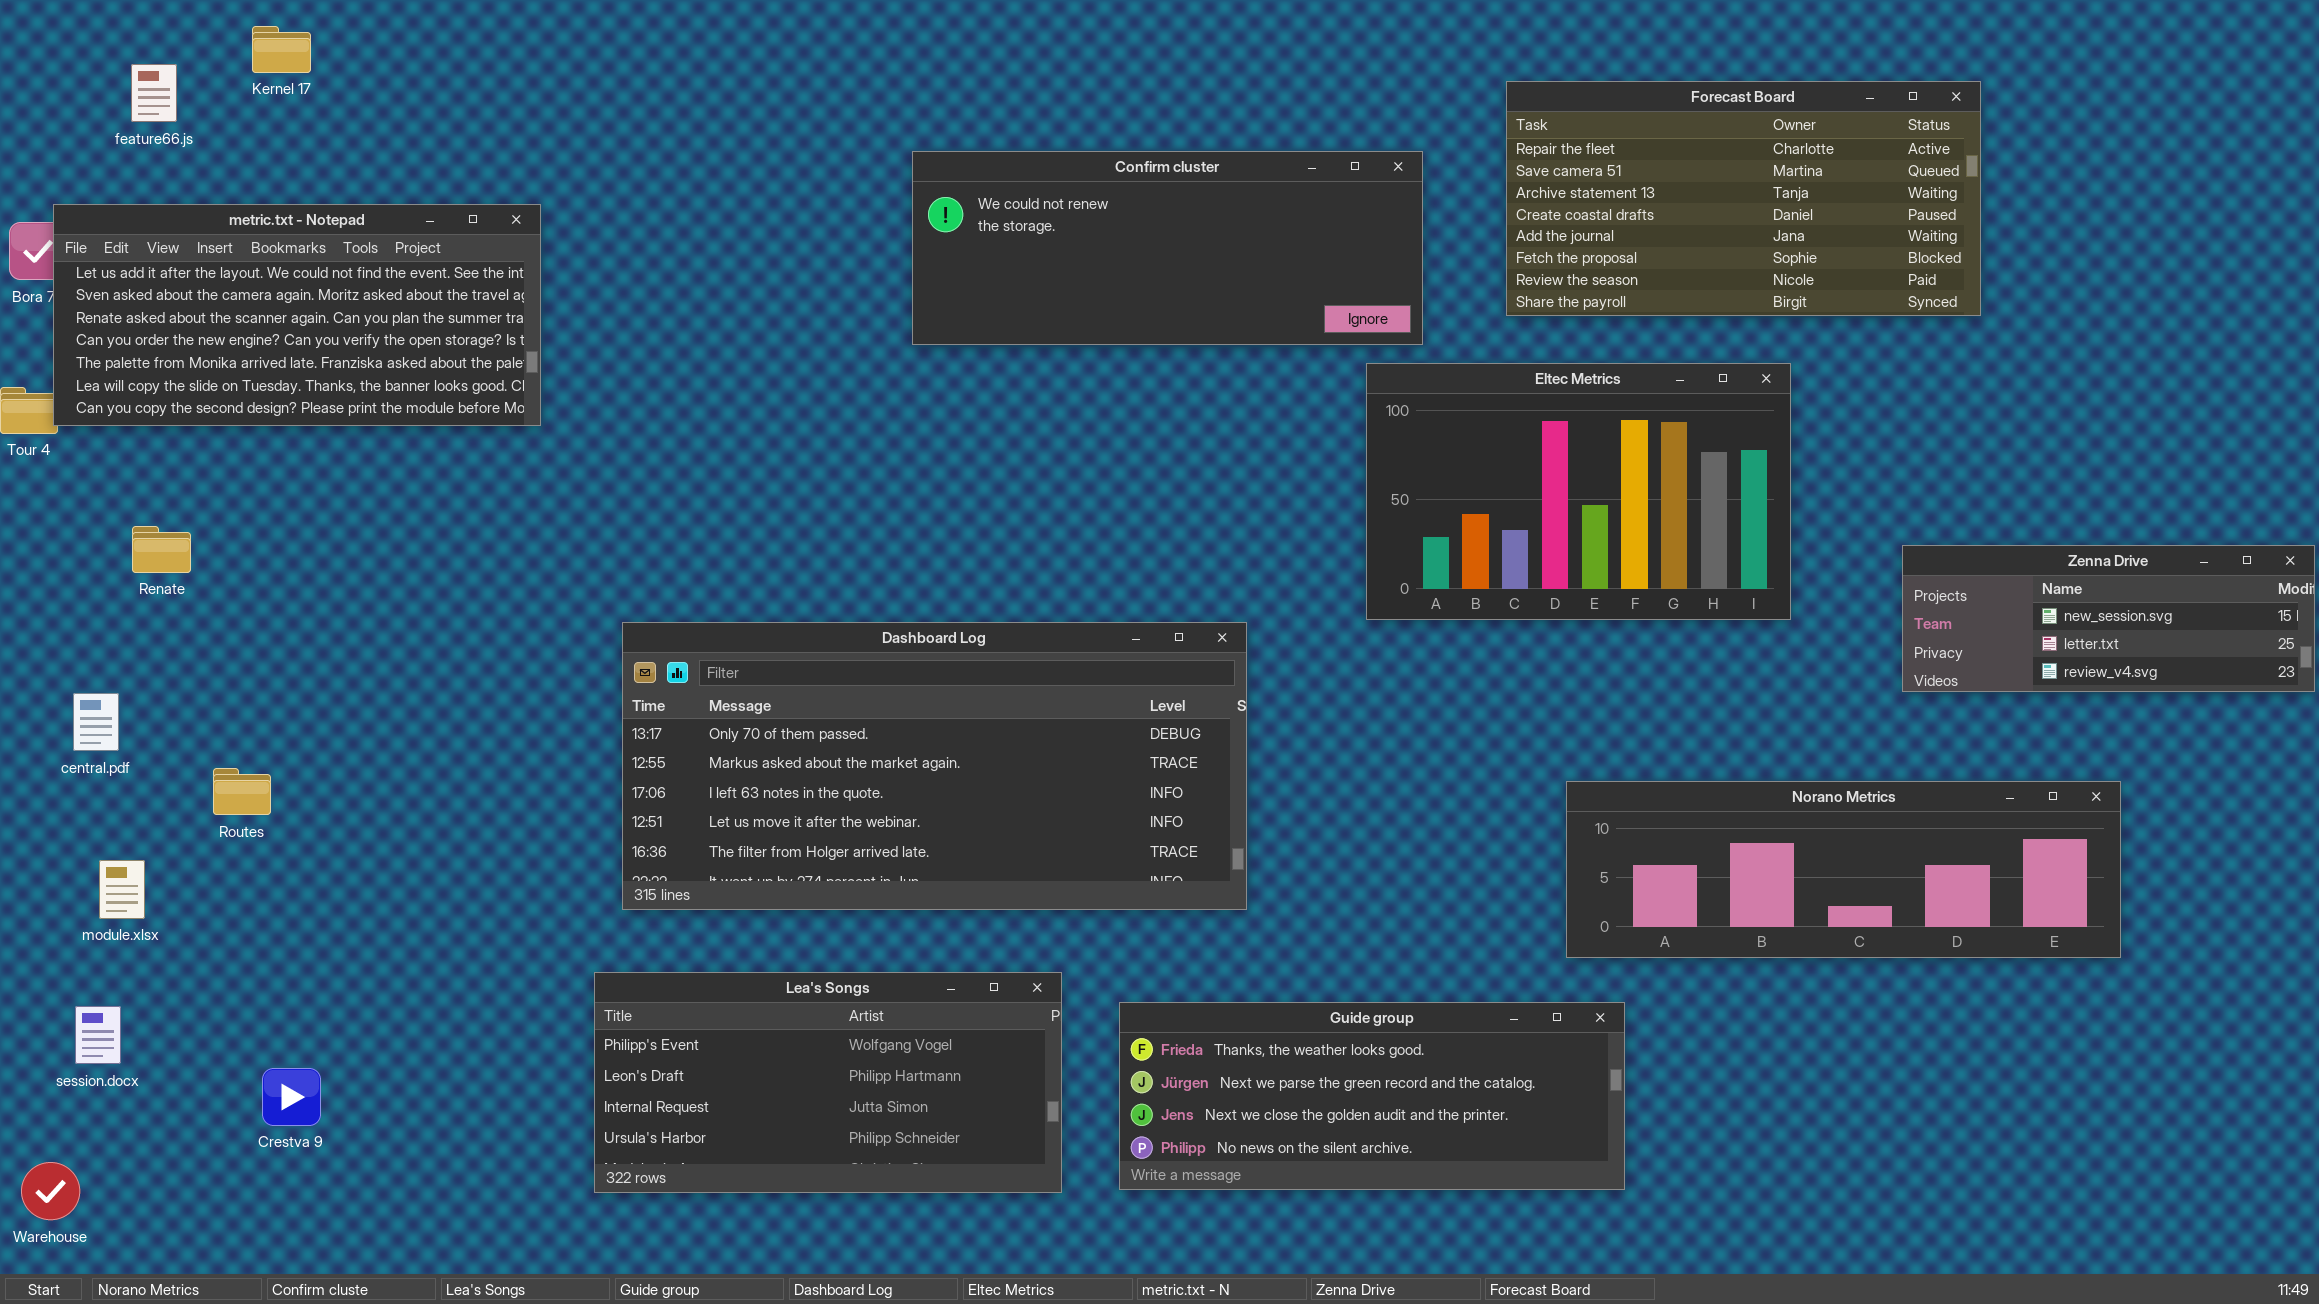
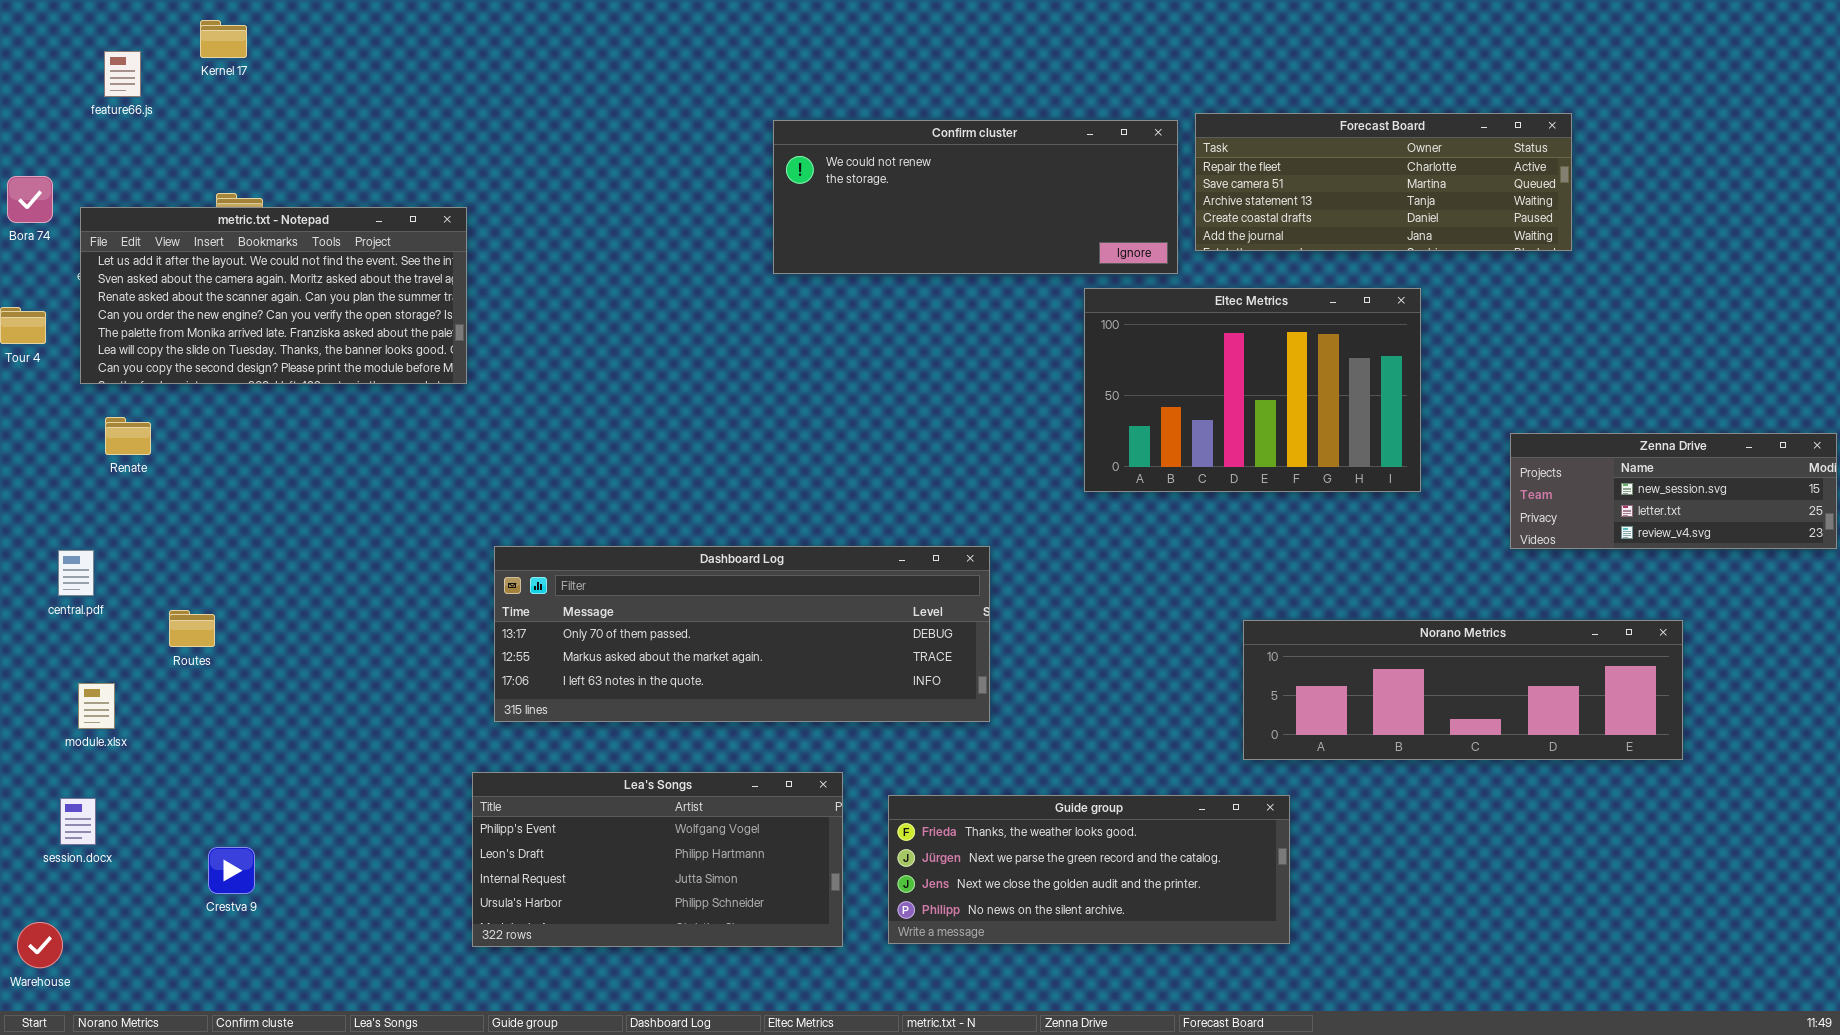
Forecast Board: [1506,81,1981,316] -> [1195,113,1572,251], resized
Confirm cluster: [912,151,1423,345] -> [773,120,1178,274], moved
metric.txt - Notepad: [53,204,541,426] -> [80,207,467,384], moved
Dashboard Log: [622,622,1247,910] -> [494,546,990,722], resized

